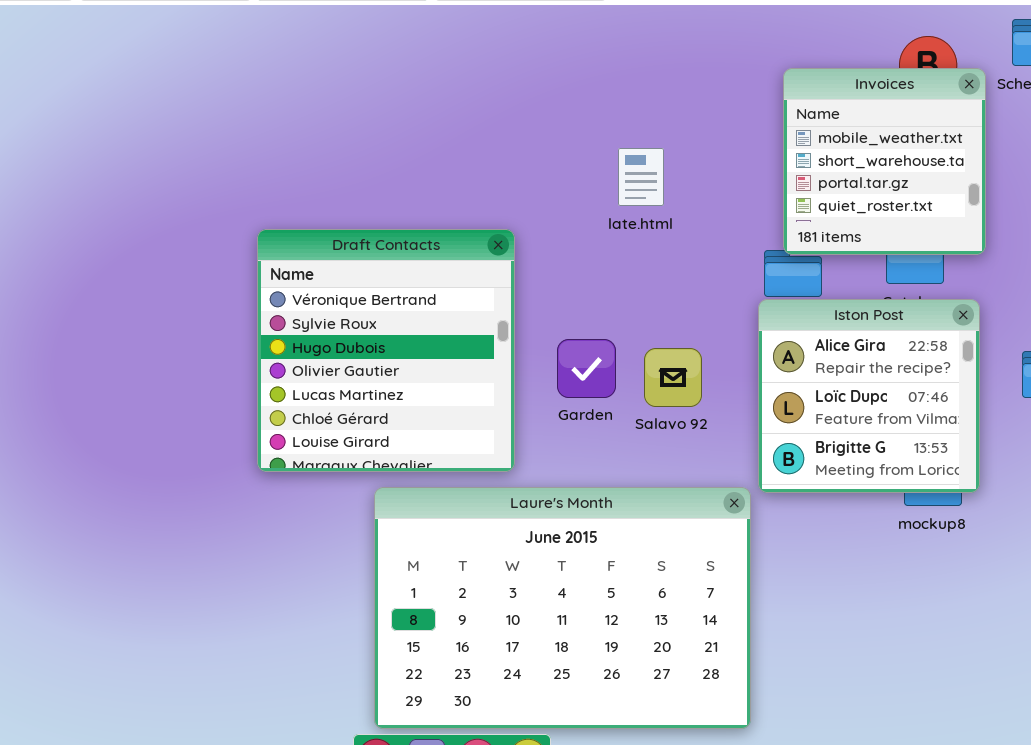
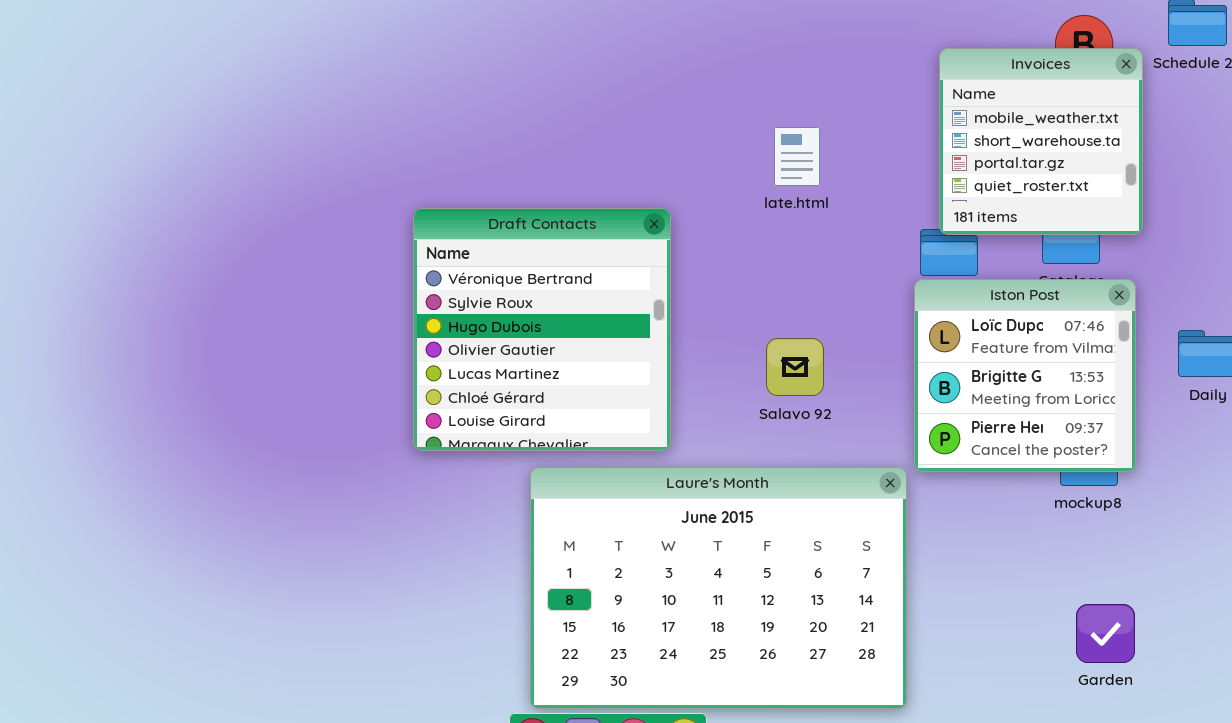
Iston Post: [758,299,980,493] -> [914,279,1136,472], scrolled down 1 row
Garden: [557,339,616,398] -> [1076,604,1135,663], moved
Salavo 92: [644,348,702,407] -> [766,338,824,396], moved

